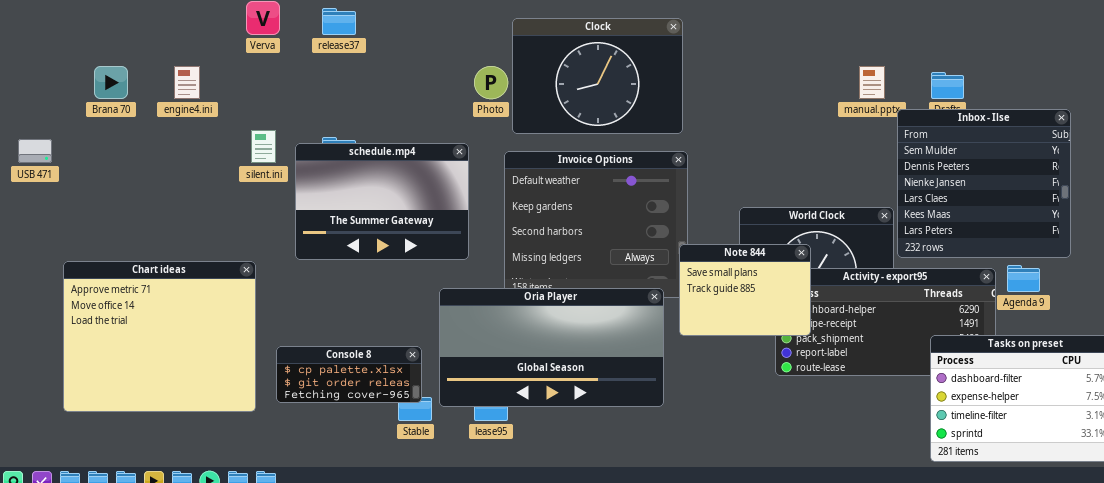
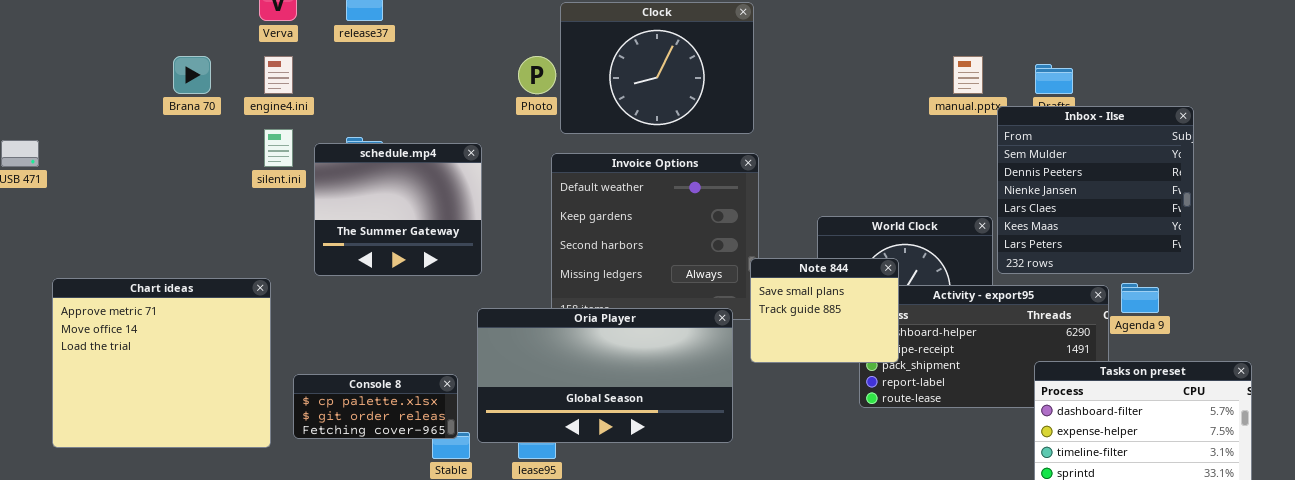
Brana 70: [94,66,128,99] -> [173,56,211,94], moved
engine4.ini: [174,66,200,99] -> [264,56,293,94], moved
schedule.mp4: [295,143,469,260] -> [314,143,482,276], resized

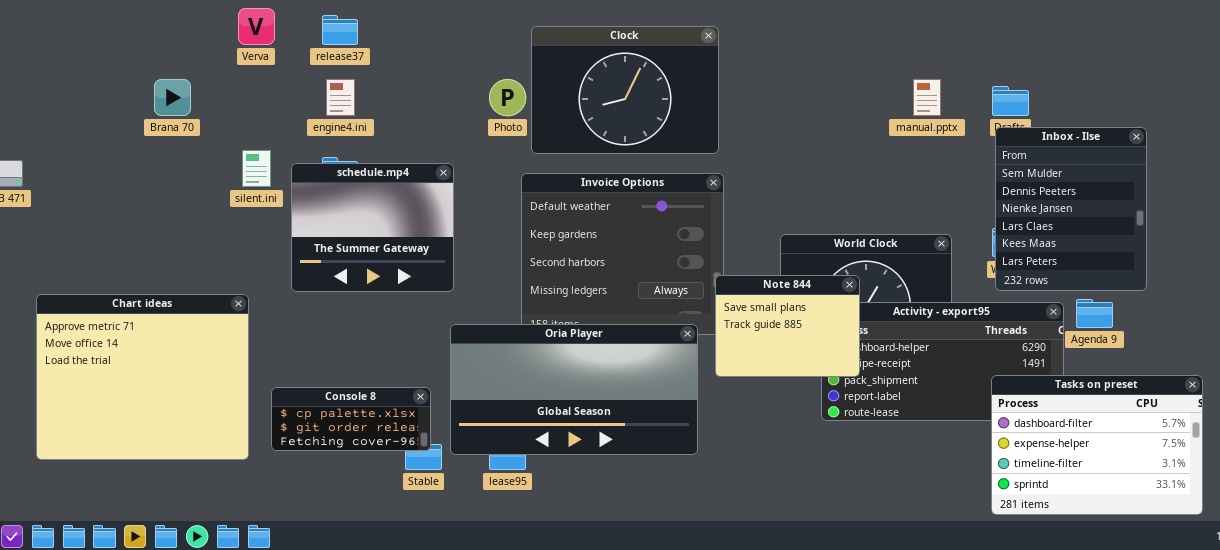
engine4.ini: [264,56,293,94] -> [326,79,355,116], moved
Inbox - Ilse: [997,106,1194,274] -> [995,127,1147,291], resized

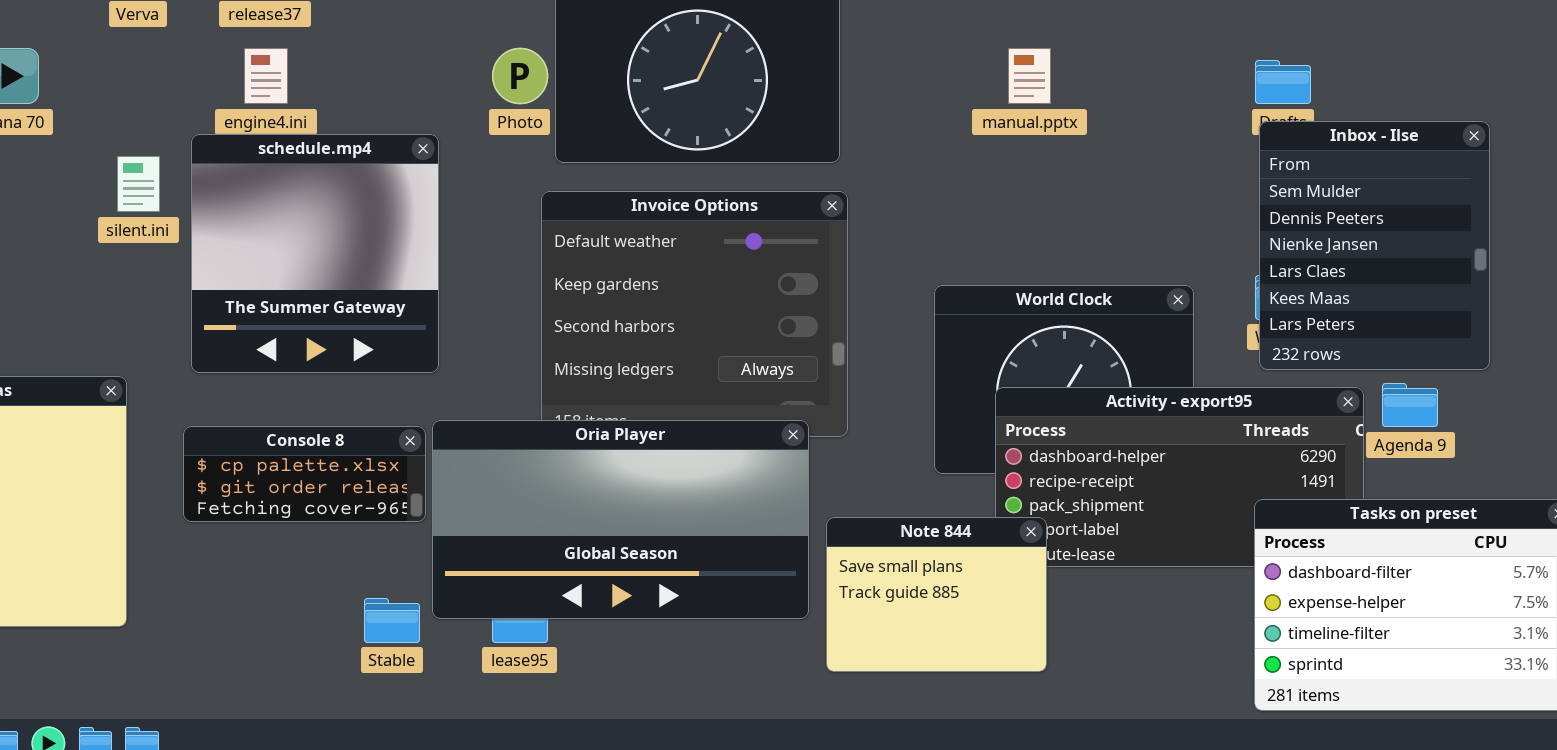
manual.pptx: [913,79,941,116] -> [1008,48,1051,104], moved
schedule.mp4: [291,163,454,292] -> [191,134,439,373], resized
Note 844: [715,275,860,377] -> [826,517,1047,672], moved
Console 8: [271,387,431,451] -> [183,426,426,522], moved

